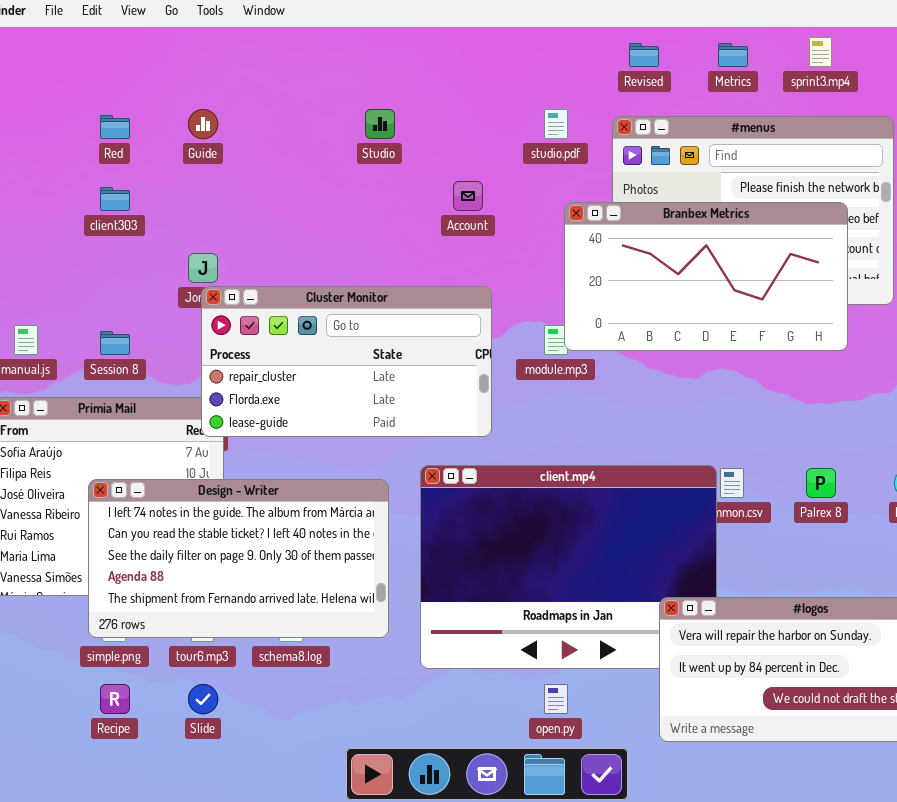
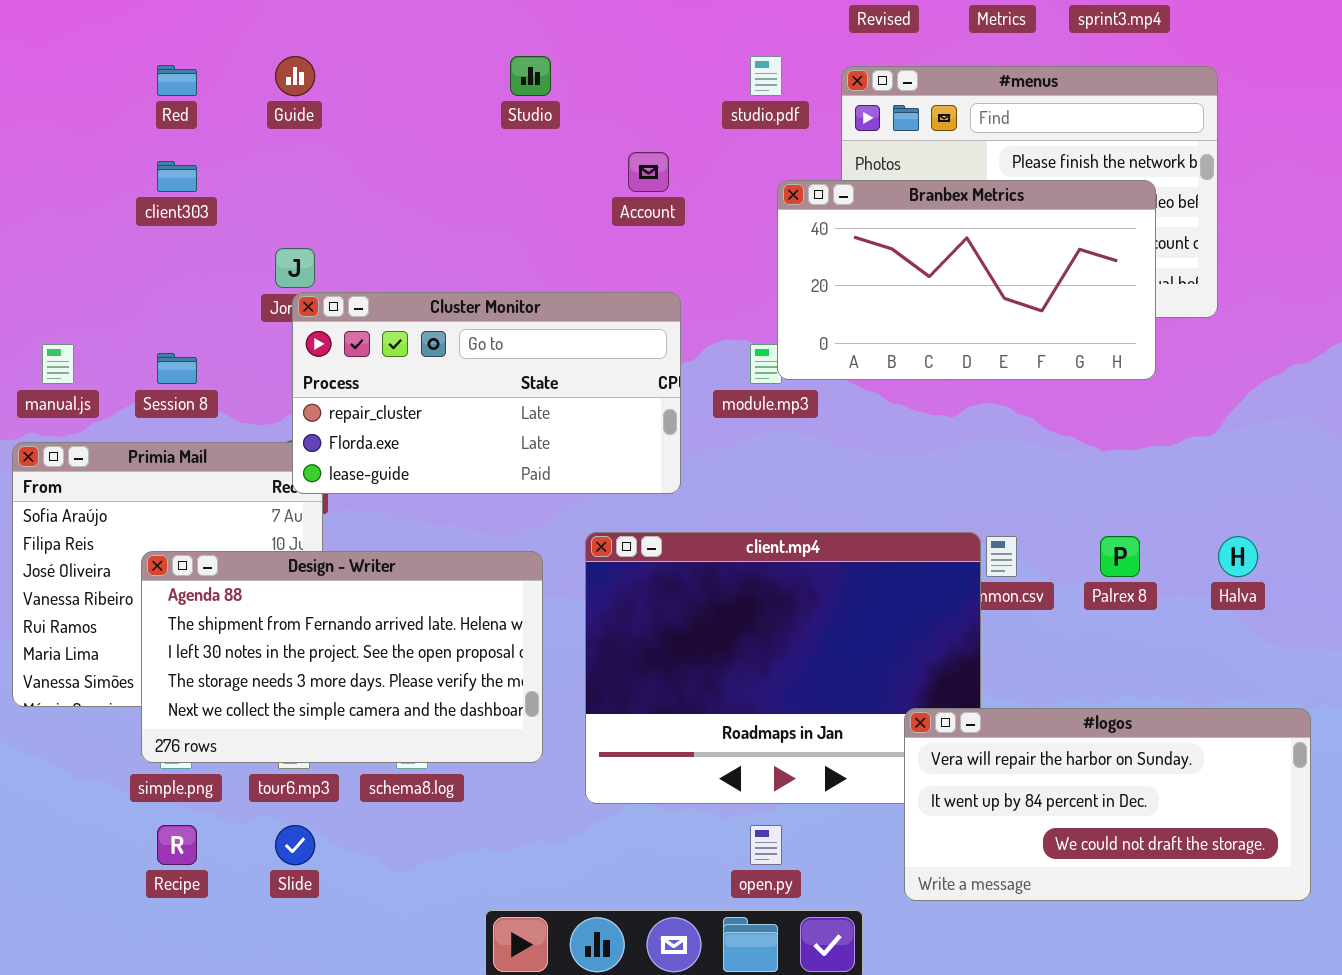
Design - Writer: [88,479,389,638] -> [141,551,543,763], scrolled down 3 rows

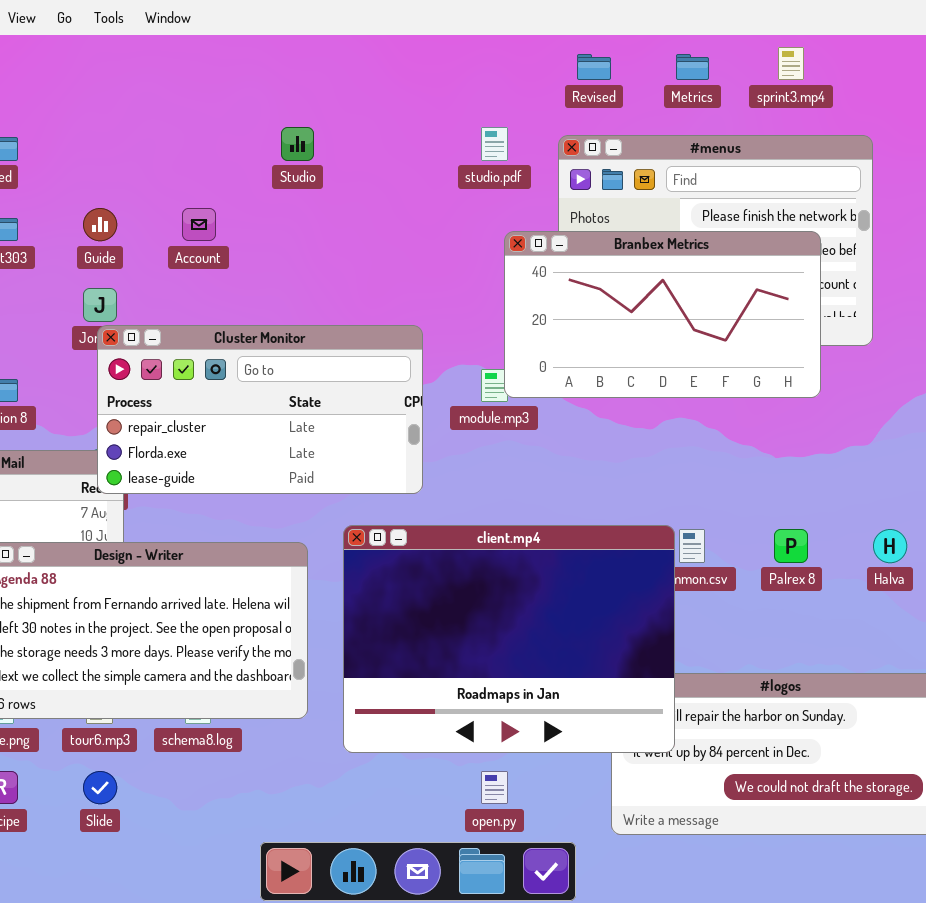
Guide: [275,56,315,96] -> [83,208,117,241], moved
Account: [628,152,669,192] -> [182,208,216,241], moved
client.mp4: [585,532,981,804] -> [343,525,675,753], raised

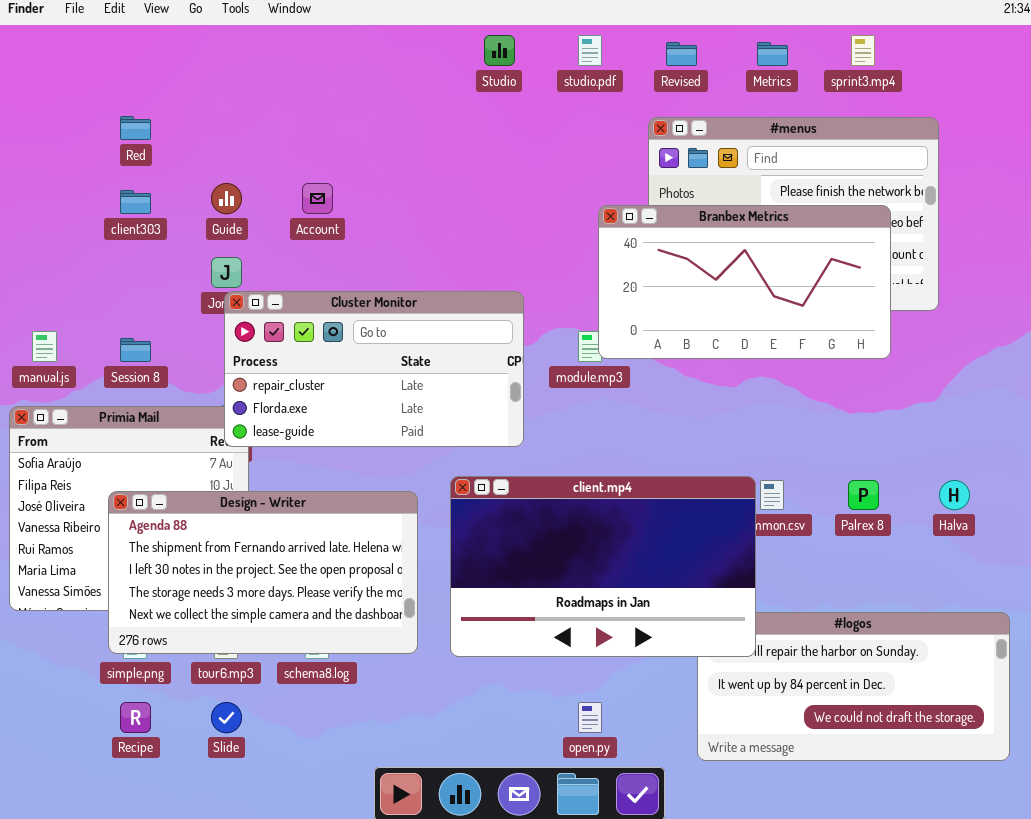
Studio: [281,127,314,161] -> [484,35,515,66], moved
studio.pdf: [481,127,508,161] -> [578,35,602,66], moved
client.mp4: [343,525,675,753] -> [450,476,756,657], resized

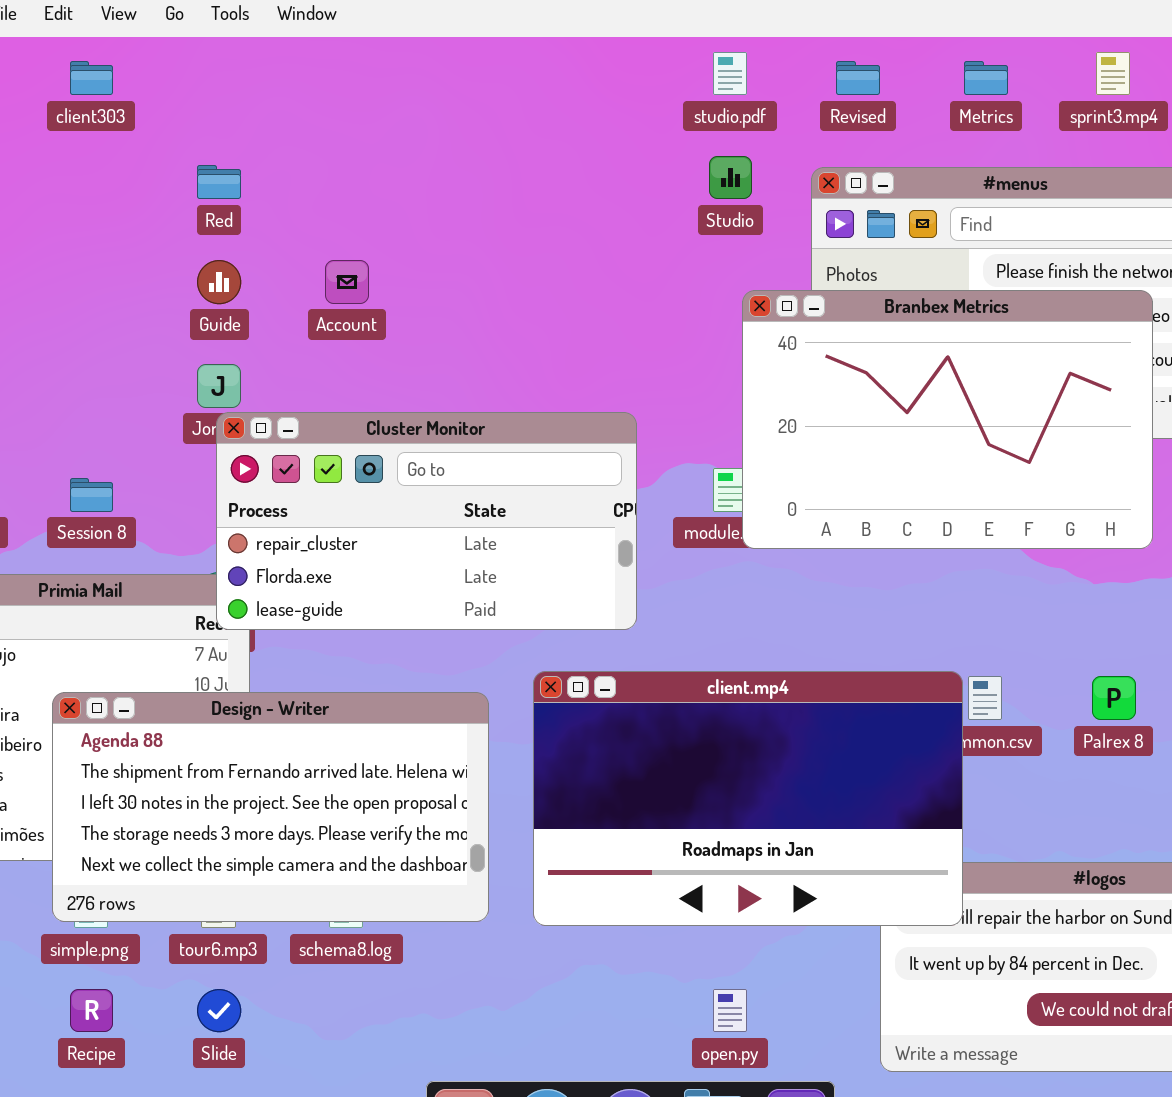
Studio: [484,35,515,66] -> [709,156,752,199], moved
Red: [120,116,151,140] -> [197,165,241,199], moved
client303: [120,190,151,214] -> [70,61,113,95], moved
Branbex Metrics: [598,205,891,359] -> [742,290,1153,549], resized

